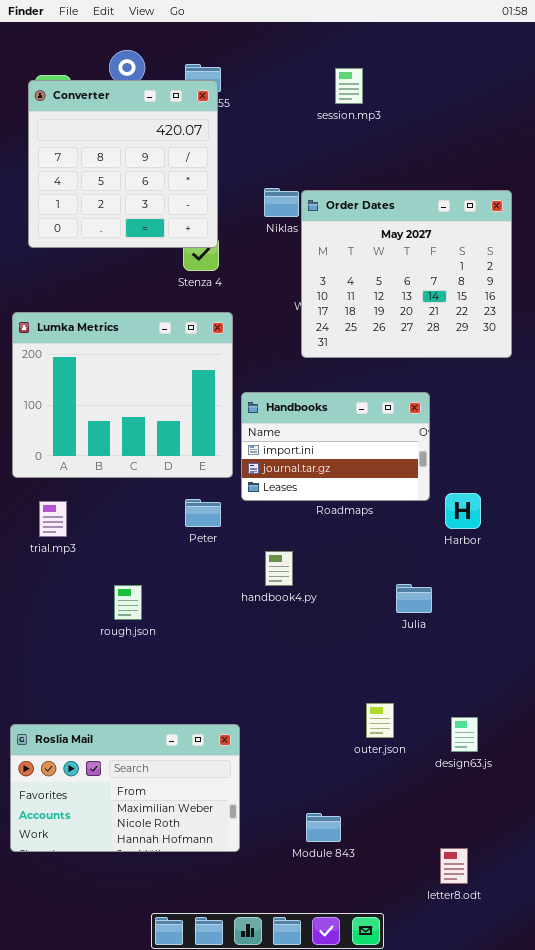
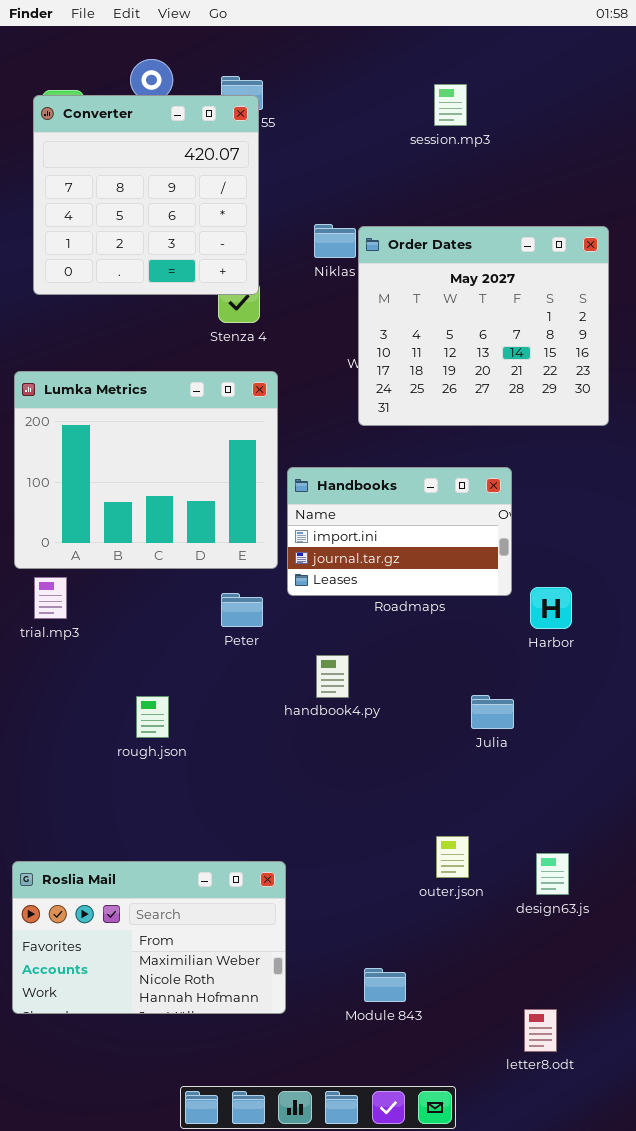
session.mp3: [335,68,363,104] -> [434,84,467,126], moved
trial.mp3: [39,501,67,537] -> [34,577,67,619], moved

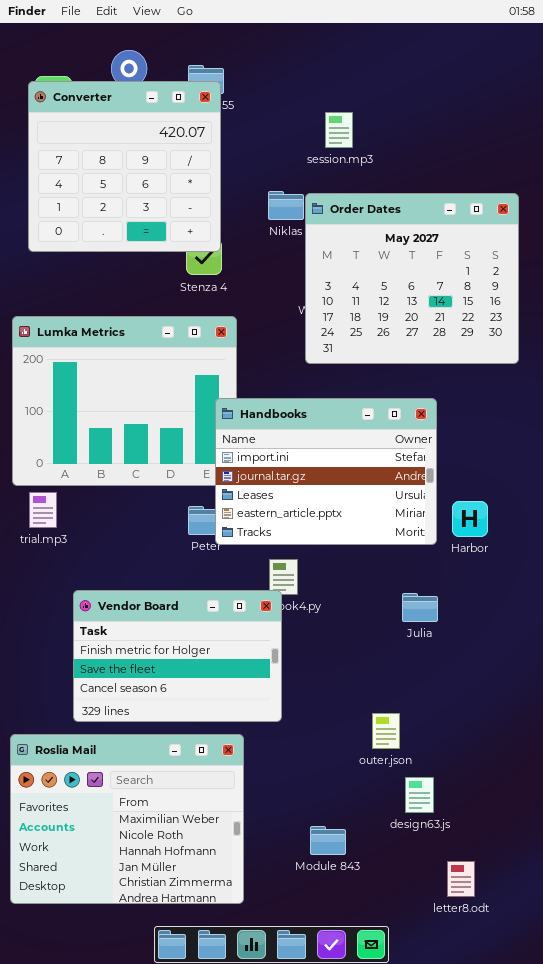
session.mp3: [434,84,467,126] -> [325,112,353,148], moved
Handbooks: [287,467,512,596] -> [215,398,437,545], resized
Vendor Board: none -> [73,590,282,722], opened
design63.js: [536,853,569,895] -> [405,777,434,813], moved
Roslia Mail: [12,861,286,1014] -> [10,734,244,904], resized

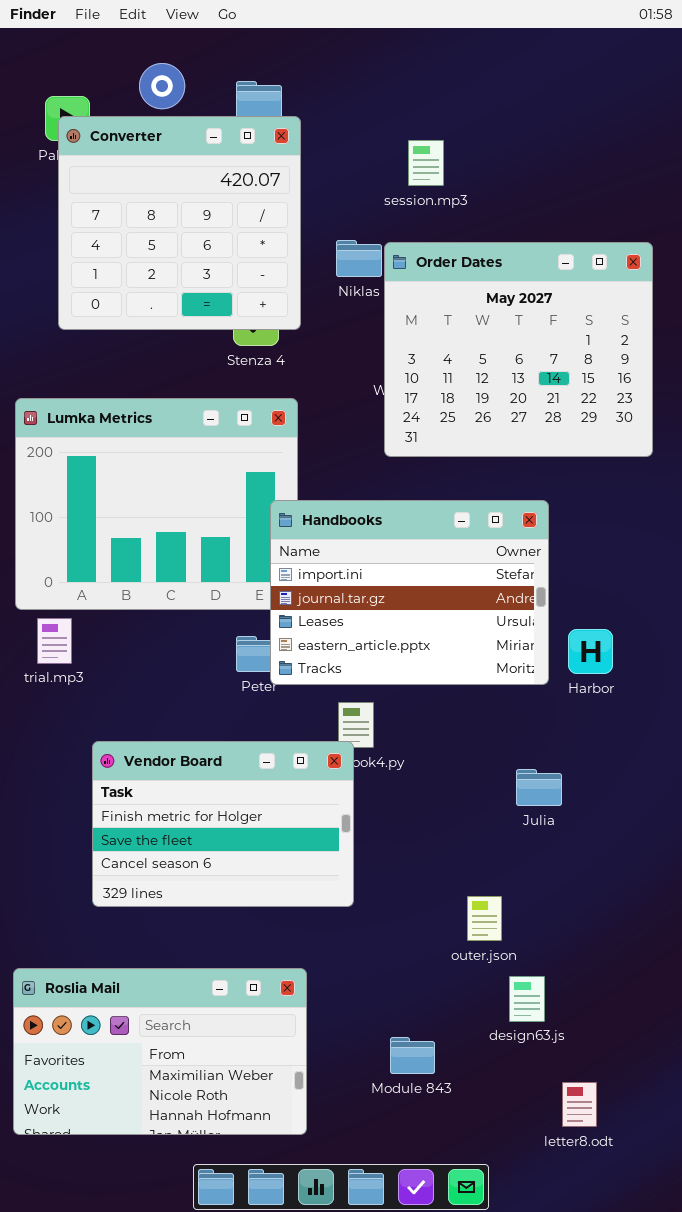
Converter: [28,81,221,252] -> [58,116,301,330], moved
Julia: [402,593,438,622] -> [516,769,562,806], moved
Roslia Mail: [10,734,244,904] -> [13,968,307,1135], resized

